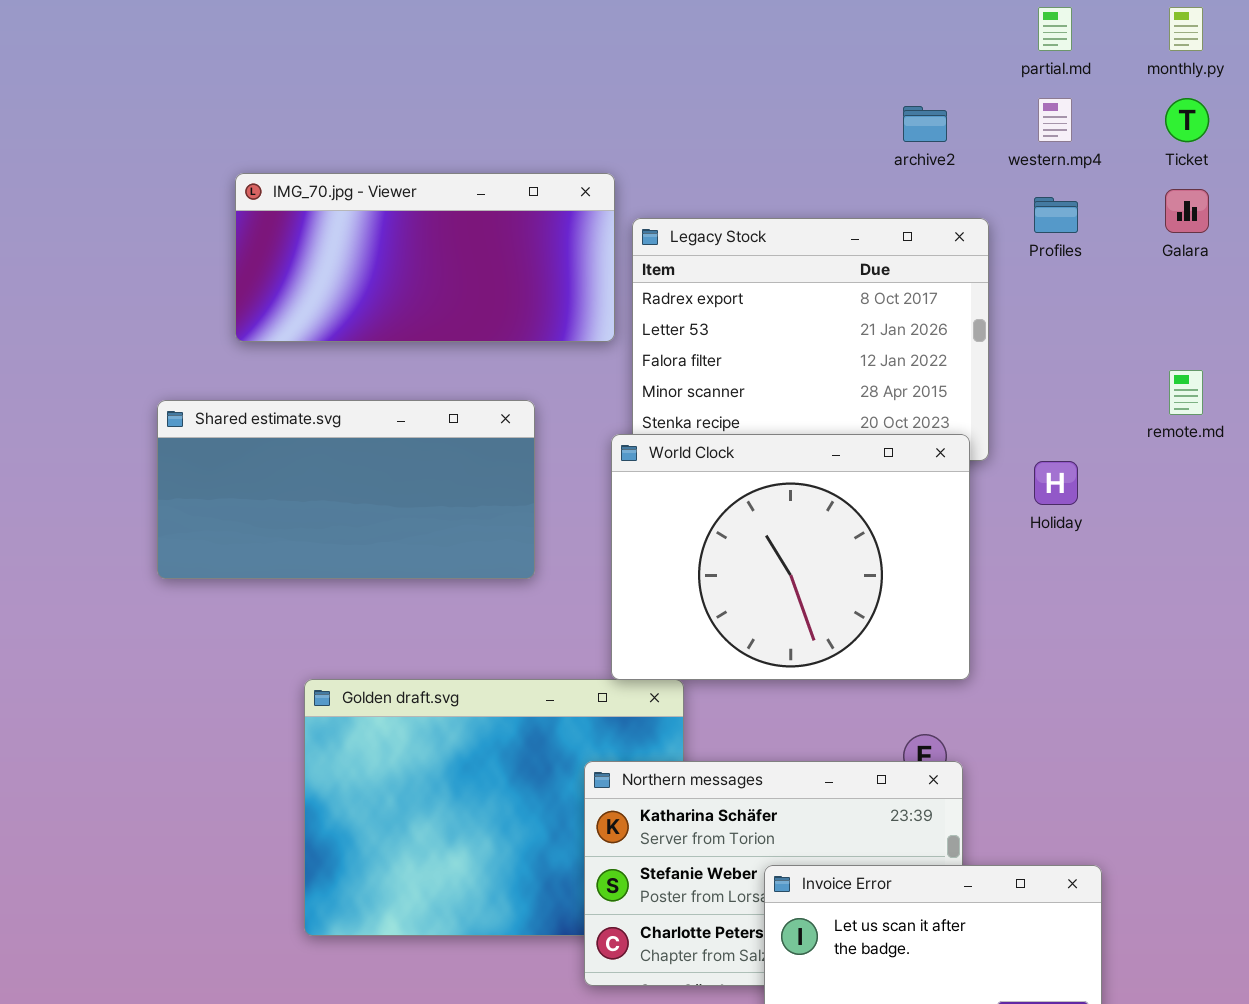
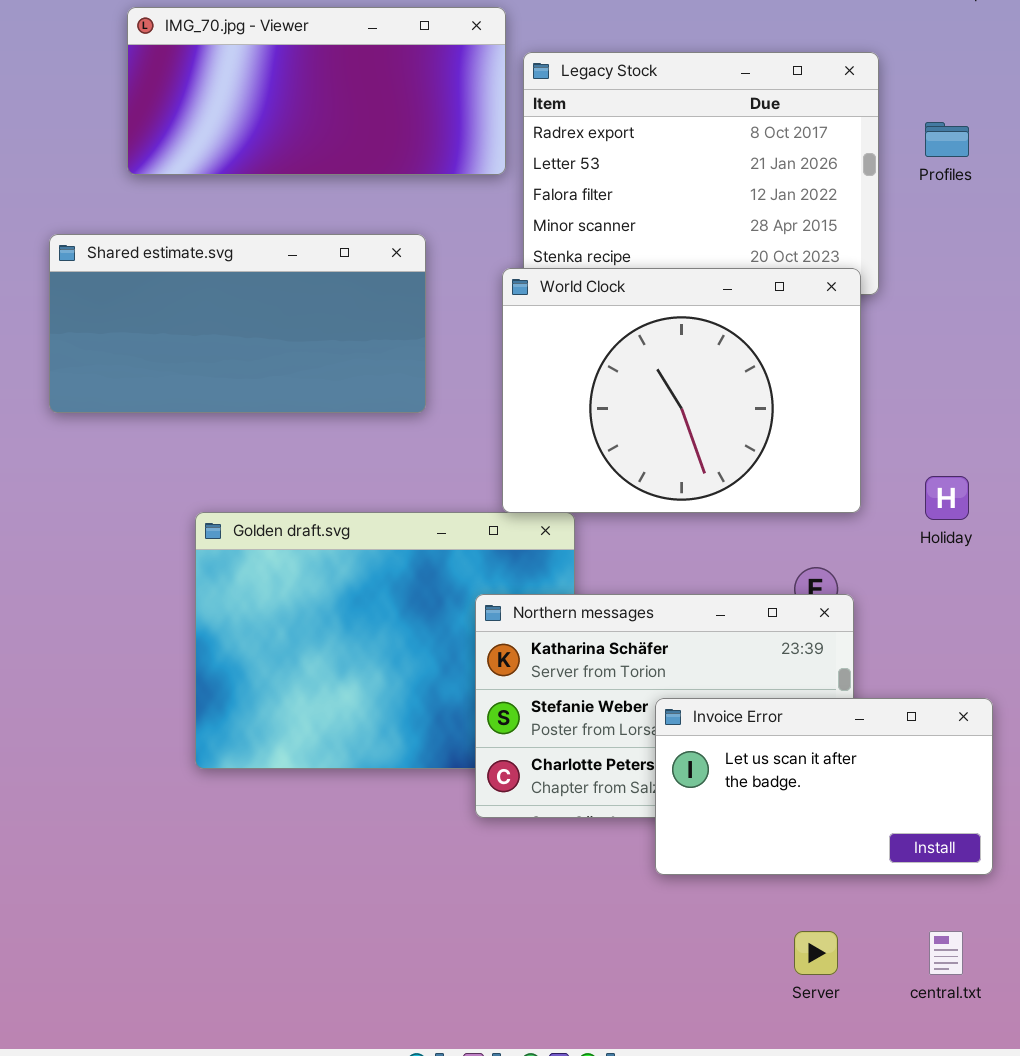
Profiles: [1034,197,1078,233] -> [925,122,969,157], moved
Holiday: [1034,461,1078,505] -> [925,476,969,520], moved

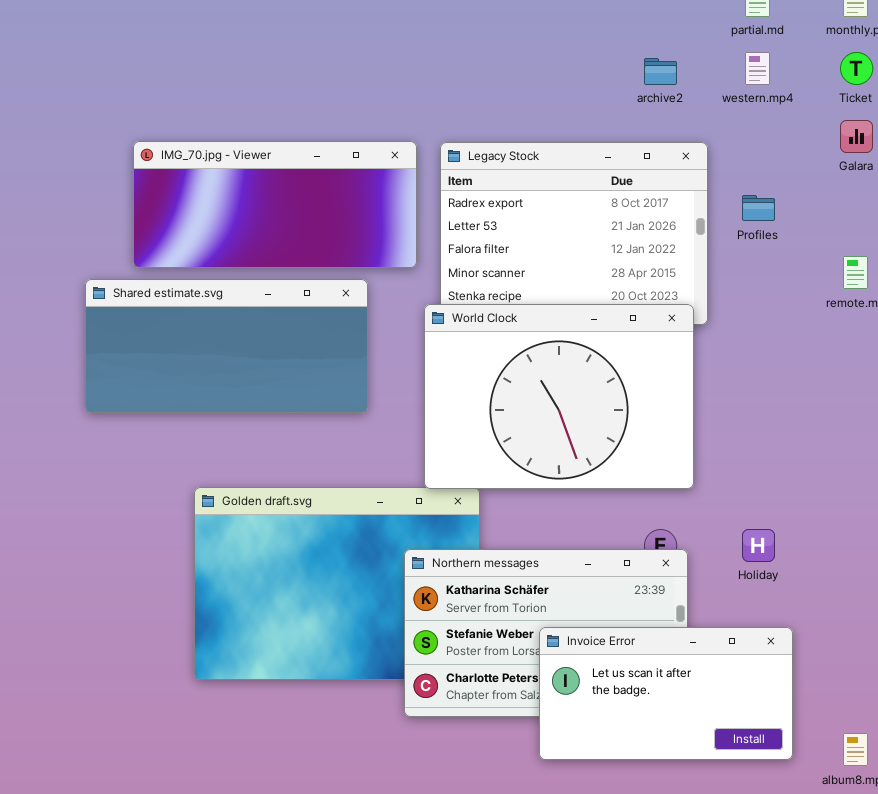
IMG_70.jpg - Viewer: [127,7,506,175] -> [133,141,417,268], moved
Holiday: [925,476,969,520] -> [742,529,775,562], moved

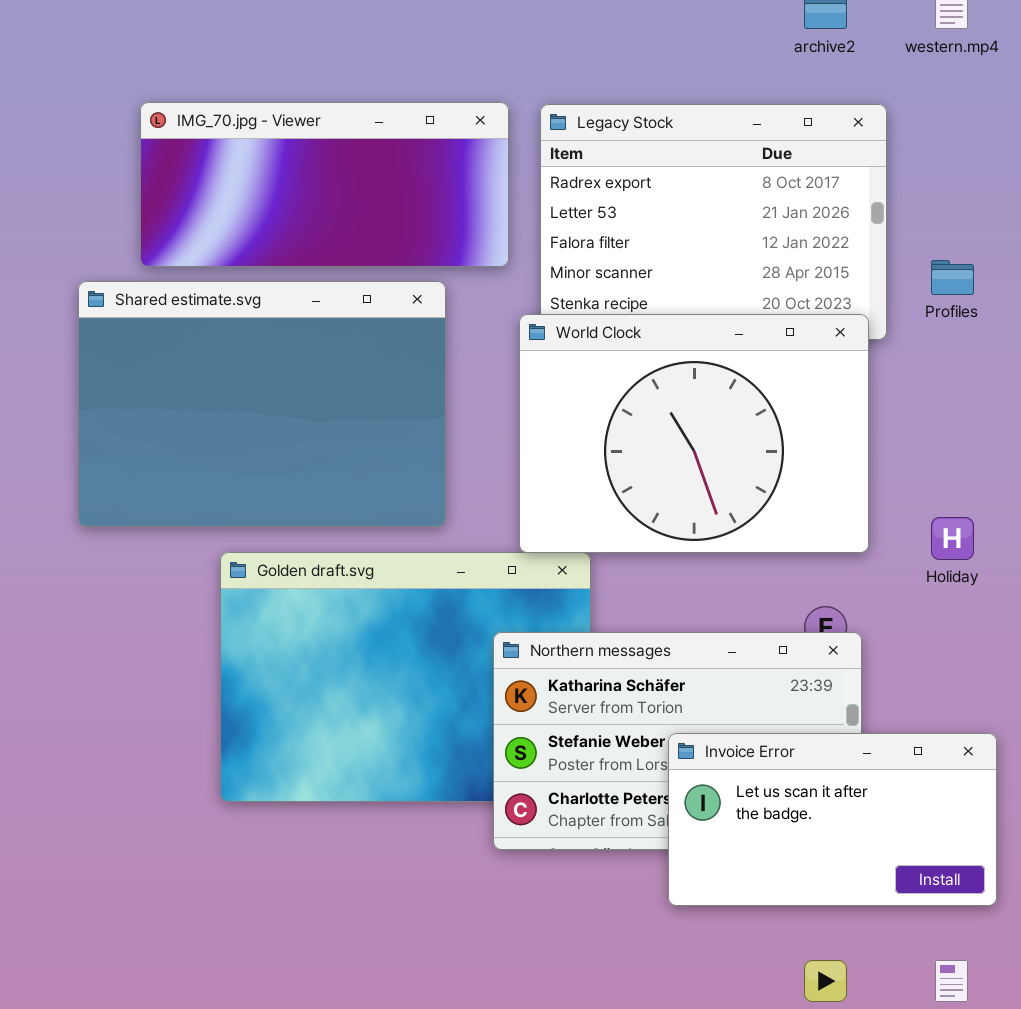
Profiles: [742,195,775,221] -> [931,260,974,295], moved
Shared estimate.svg: [85,279,368,413] -> [78,281,446,527], resized
Holiday: [742,529,775,562] -> [931,517,974,560], moved

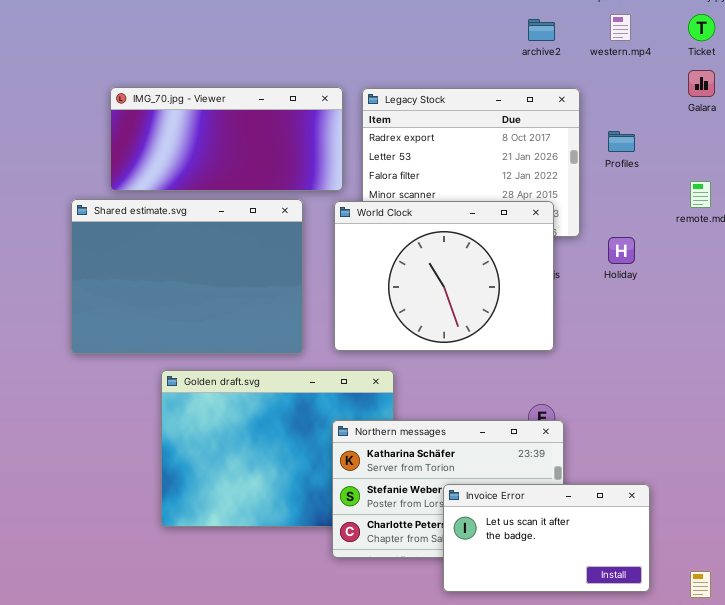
Profiles: [931,260,974,295] -> [608,131,635,152], moved
World Clock: [519,314,869,553] -> [334,201,554,351], moved
Holiday: [931,517,974,560] -> [608,237,635,264], moved

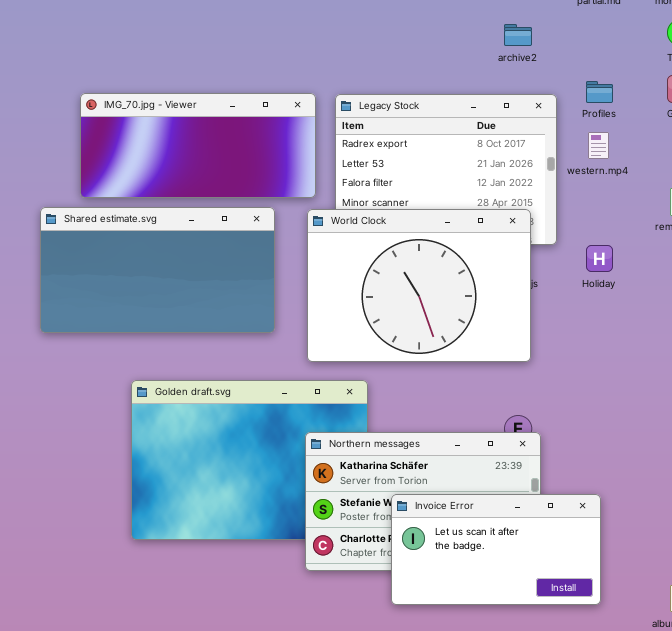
western.mp4: [610,14,631,41] -> [588,132,609,159], moved
Profiles: [608,131,635,152] -> [586,81,613,103], moved
Shared estimate.svg: [71,199,303,354] -> [40,207,275,333], resized
Invoice Error: [443,484,650,592] -> [391,494,601,605], moved

